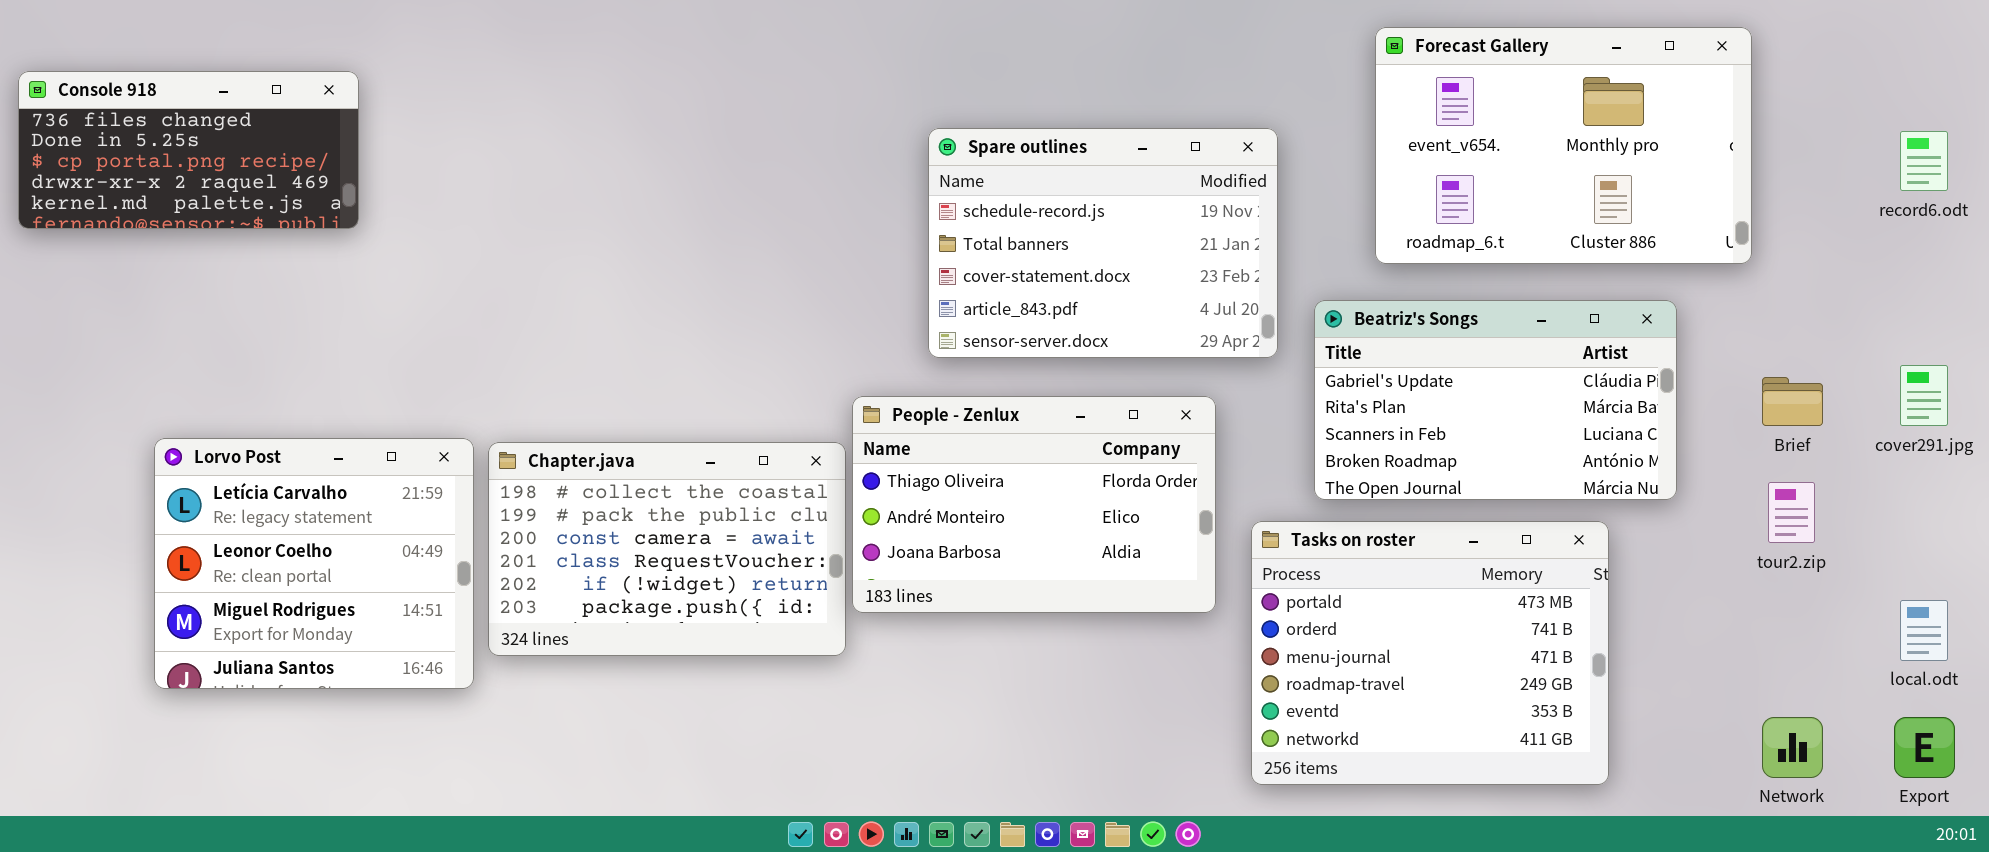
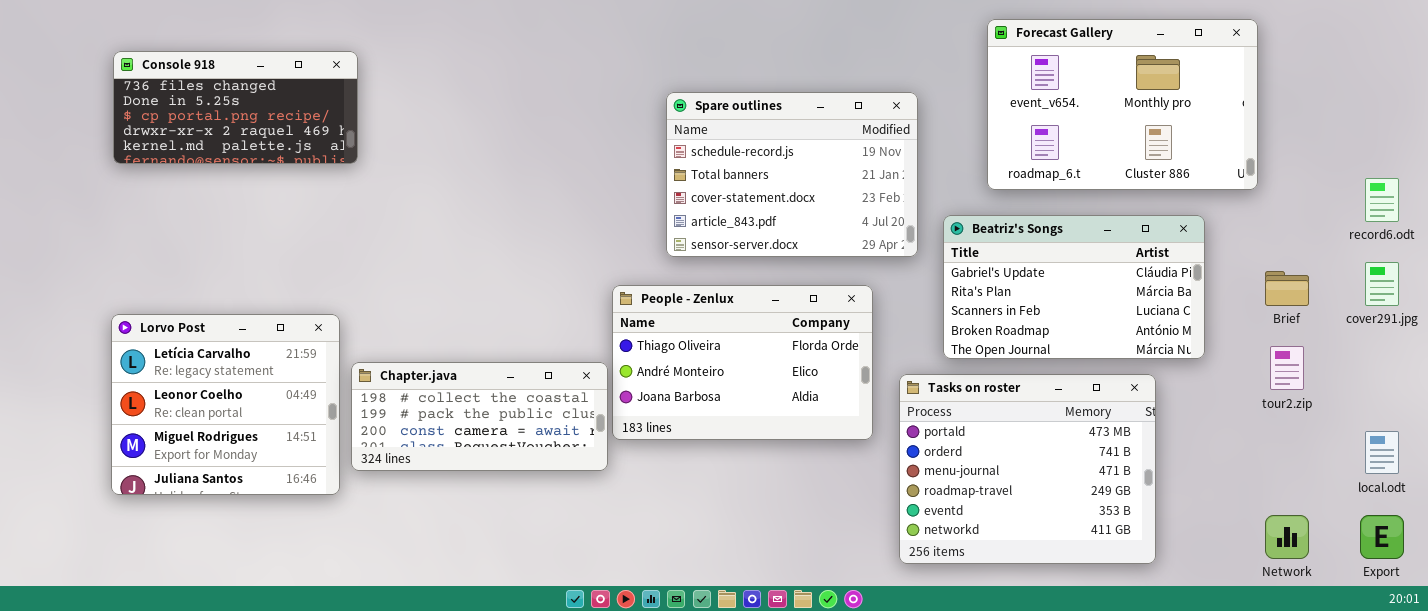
Console 918: [18,71,359,229] -> [113,51,358,164], moved
record6.odt: [1900,131,1948,191] -> [1365,178,1399,222], moved
Chapter.java: [488,442,846,656] -> [351,362,608,471], resized

